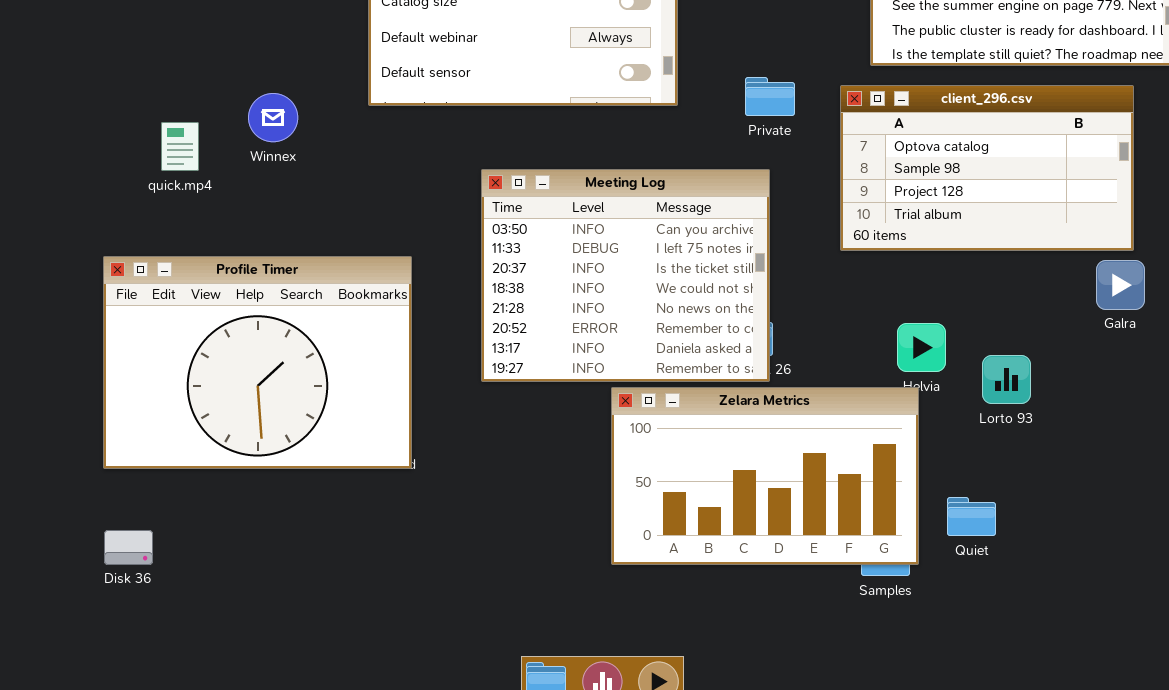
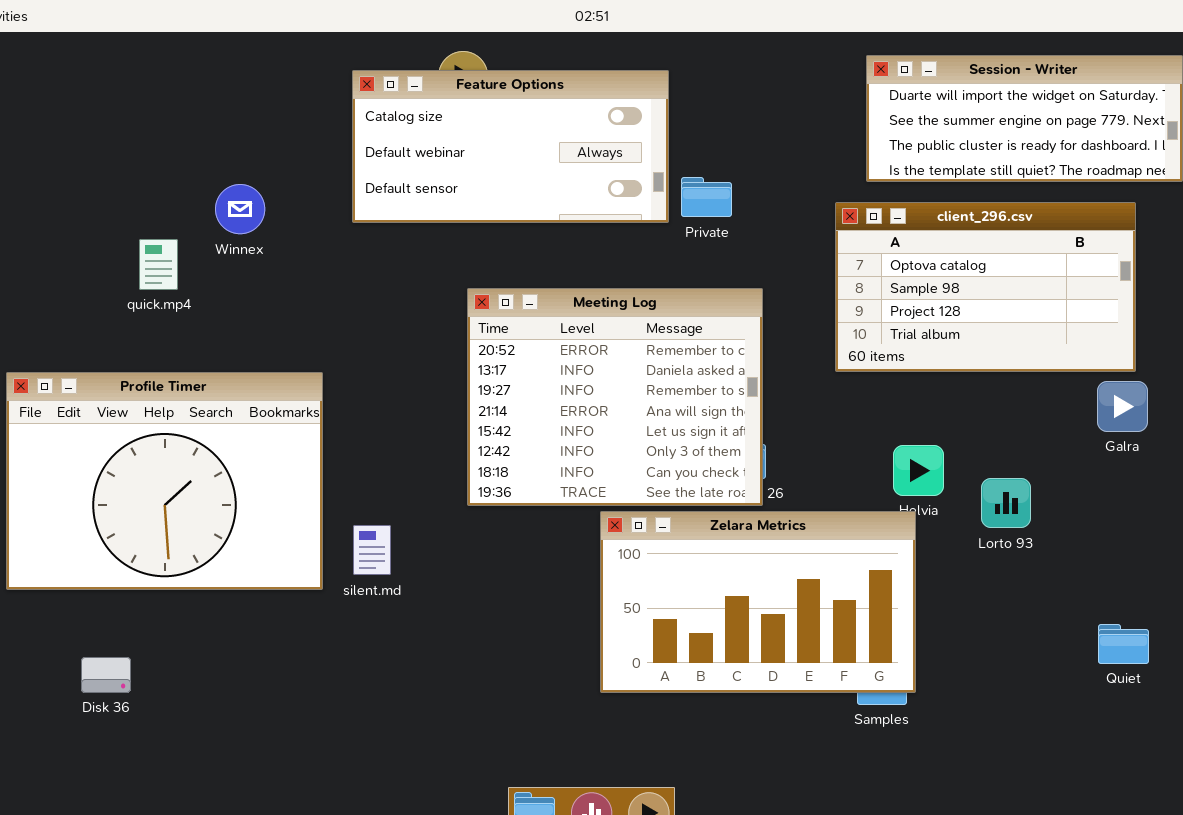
Private: [745,77,795,116] -> [681,177,732,217], moved
Winnex: [248,93,298,142] -> [215,184,265,234], moved
Meeting Log: [481,169,770,382] -> [467,288,763,506], scrolled down 5 rows
Profile Timer: [103,256,412,469] -> [6,372,323,590], moved
Quiet: [947,497,996,536] -> [1098,624,1149,664], moved

